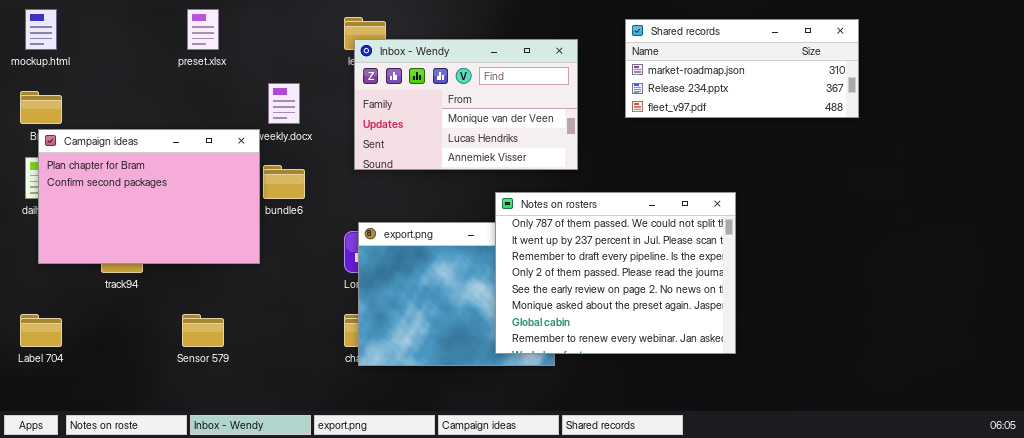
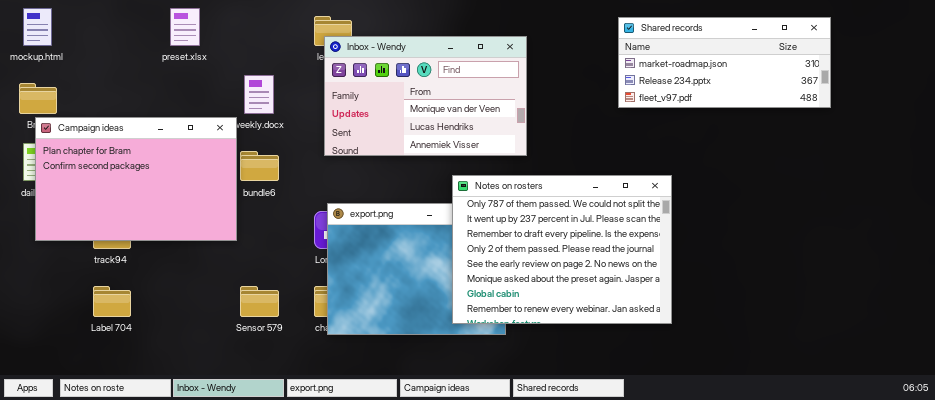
Shared records: [625,19,859,118] -> [618,17,831,108], moved
Label 704: [20,314,62,347] -> [93,286,131,317], moved
Sensor 579: [182,314,224,347] -> [240,286,279,317], moved

